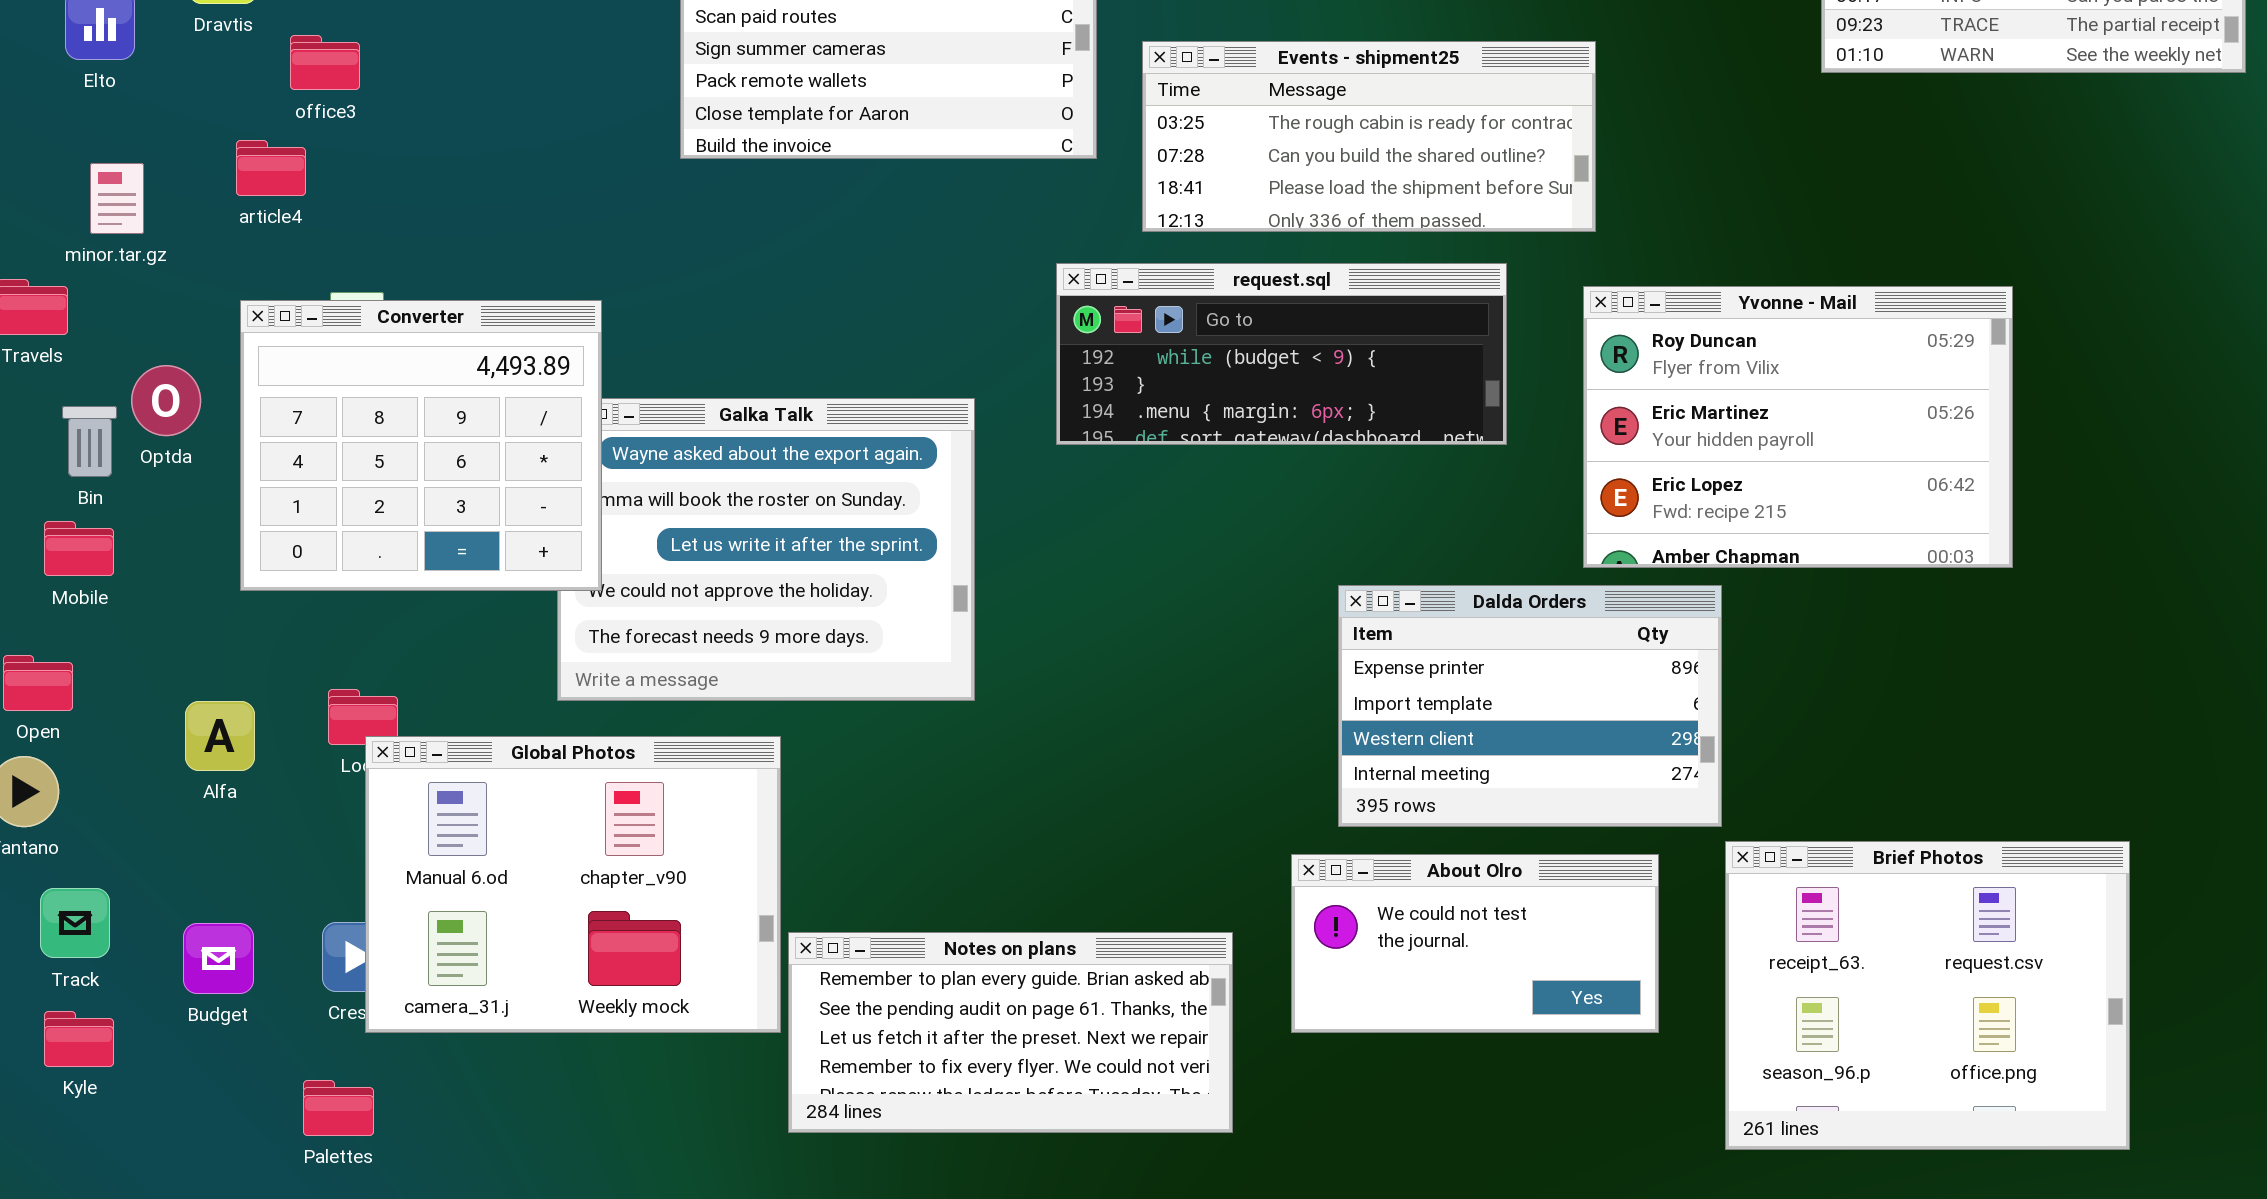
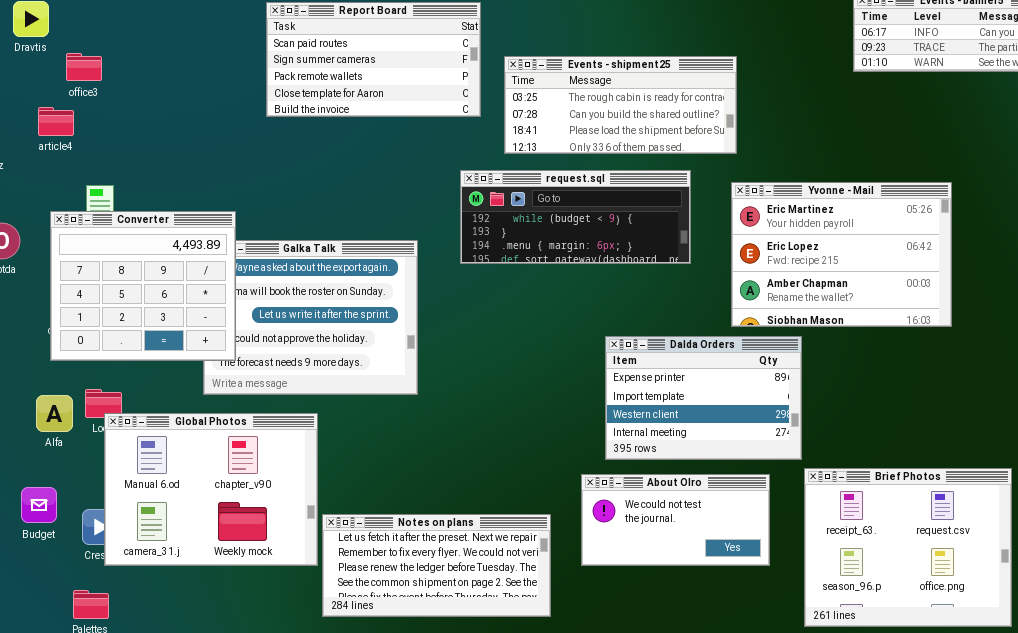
Yvonne - Mail: [1583,286,2013,568] -> [731,182,952,327], scrolled down 1 row
Converter: [240,300,602,591] -> [50,211,236,361], moved
Alfa: [185,701,255,771] -> [36,395,73,432], moved
Budget: [183,923,254,994] -> [21,487,57,523], moved
Notes on plans: [788,932,1233,1133] -> [322,514,551,617], scrolled down 2 rows

